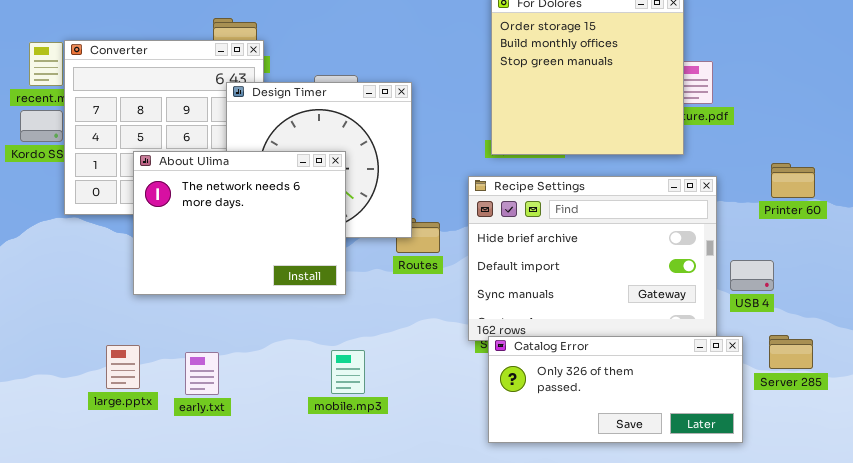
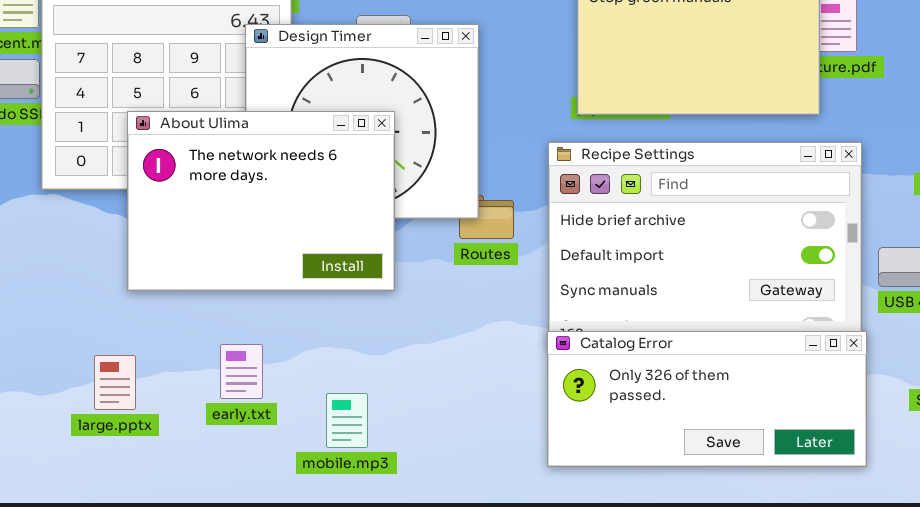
Catalog Error: [488,336,743,443] -> [547,331,867,467], moved
mobile.mp3: [331,350,365,394] -> [326,393,368,448], moved
early.txt: [185,352,219,395] -> [220,344,263,399], moved

